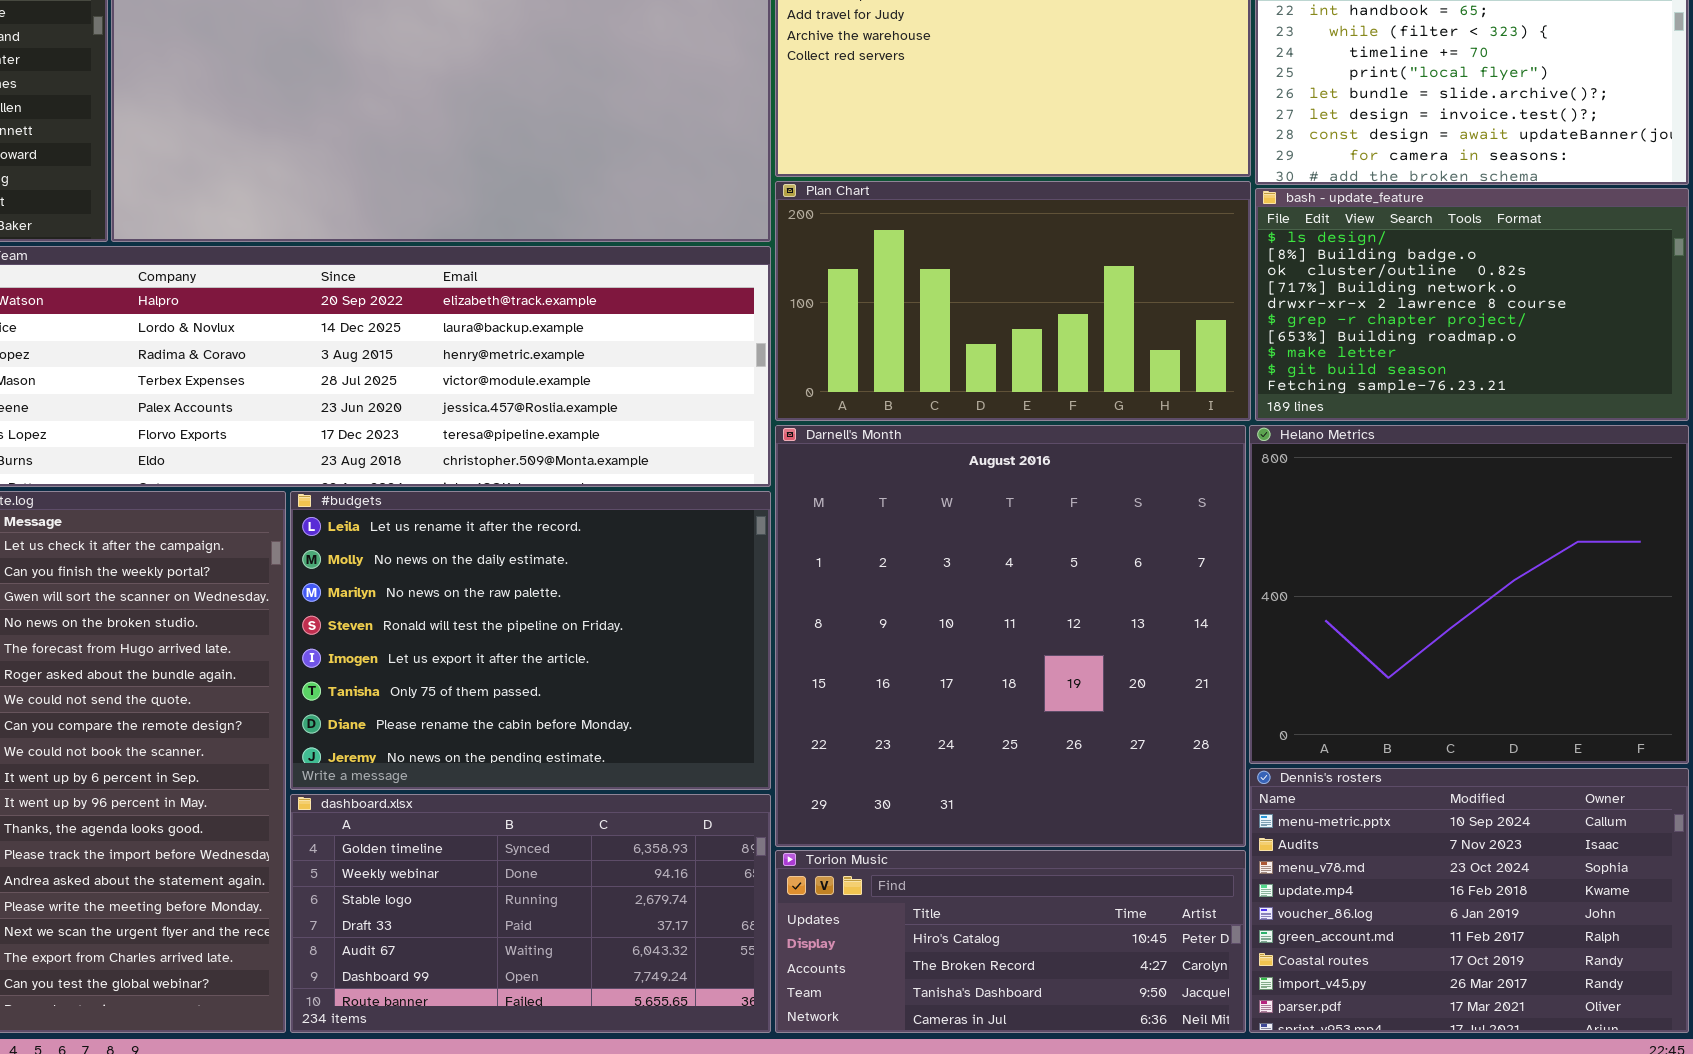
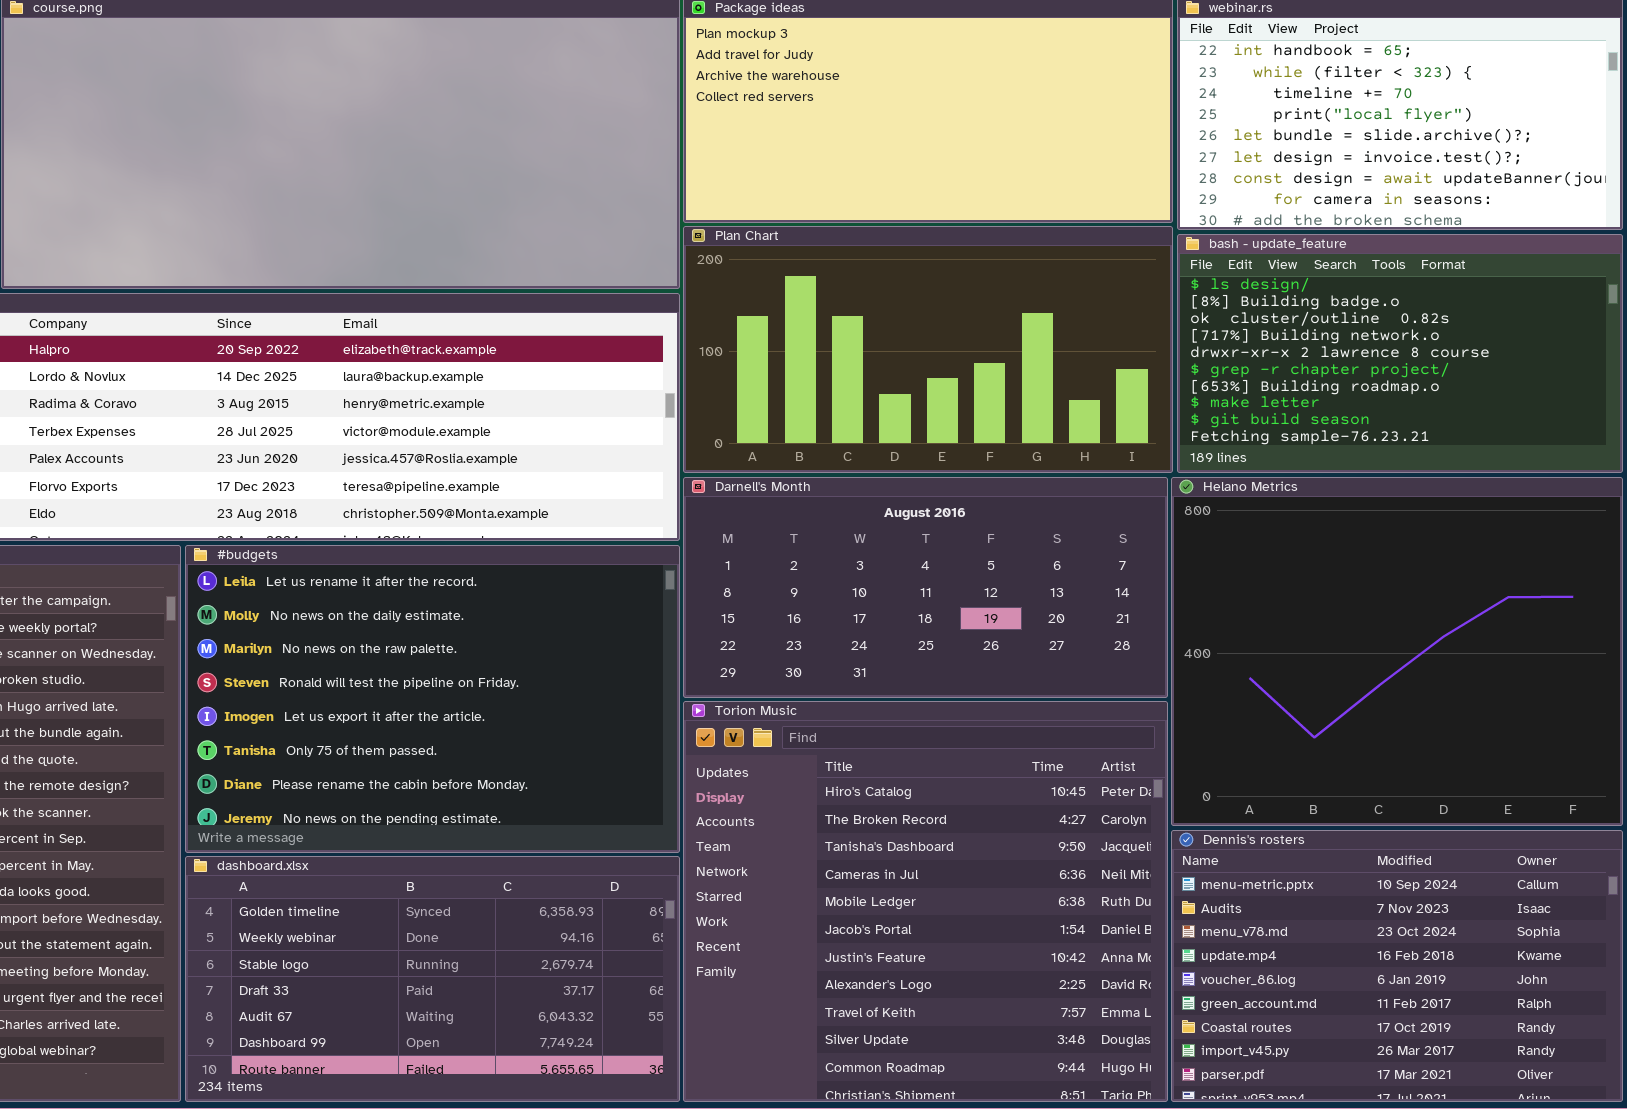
Darnell's Month: [775,425,1246,847] -> [683,477,1168,698], resized
Torion Music: [775,850,1246,1033] -> [683,701,1168,1102], resized

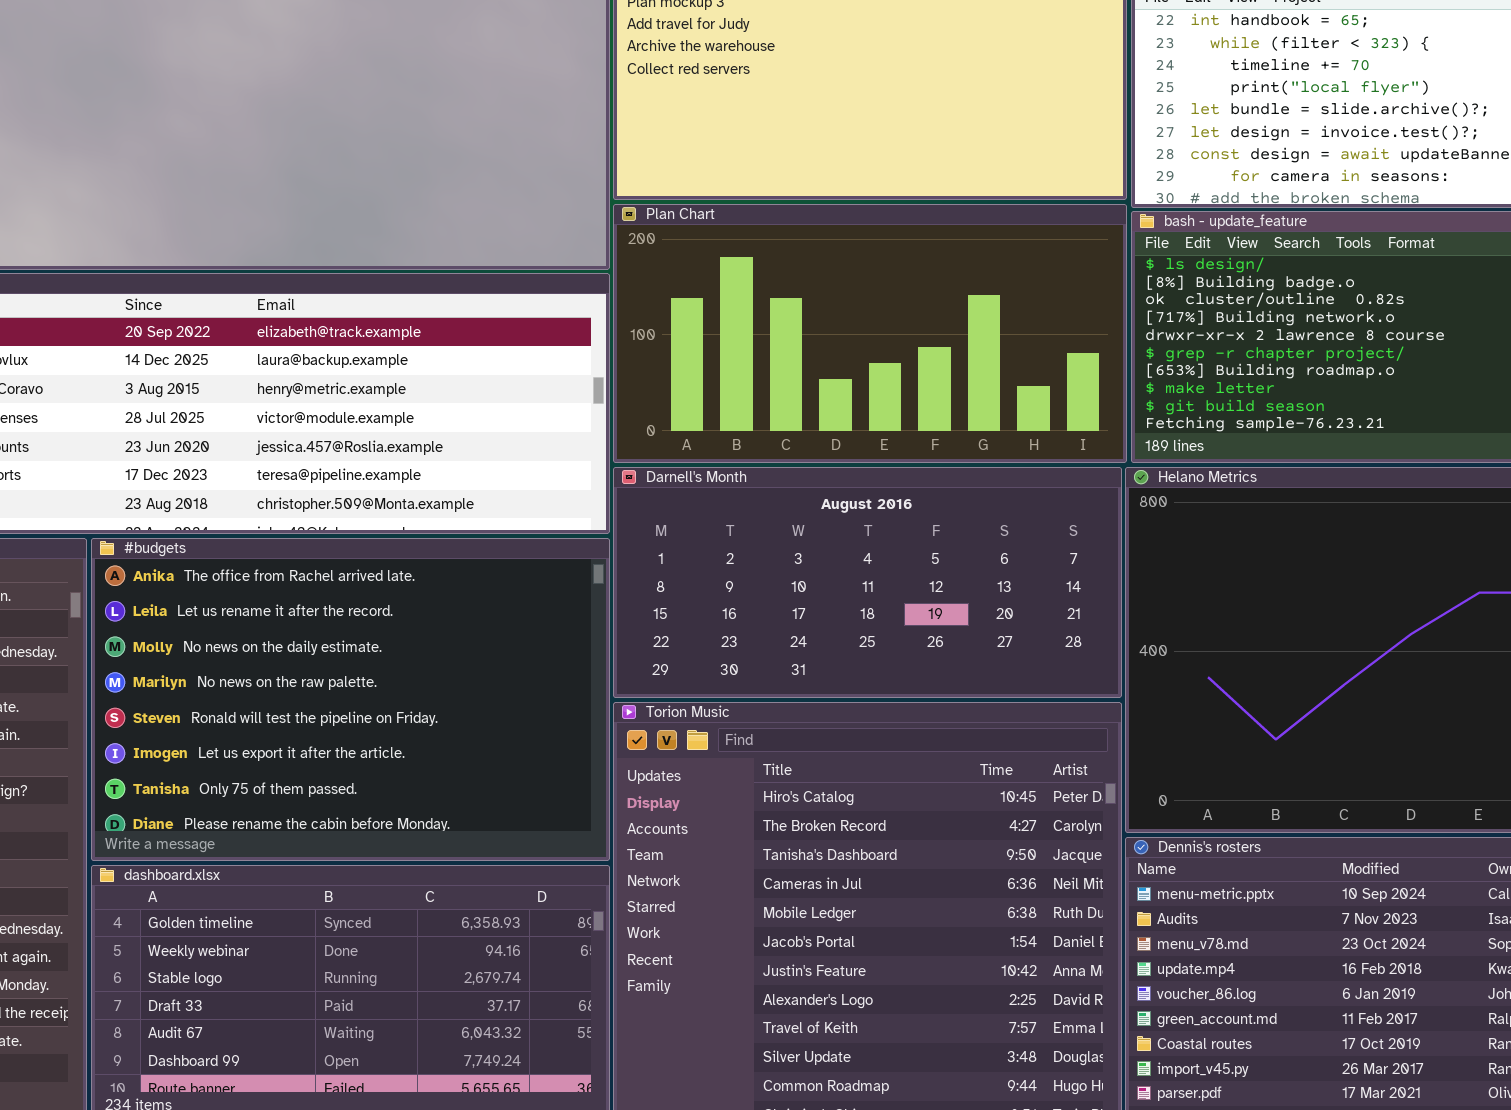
#budgets: [185,545,680,853] -> [91,538,610,861], scrolled up 1 row

